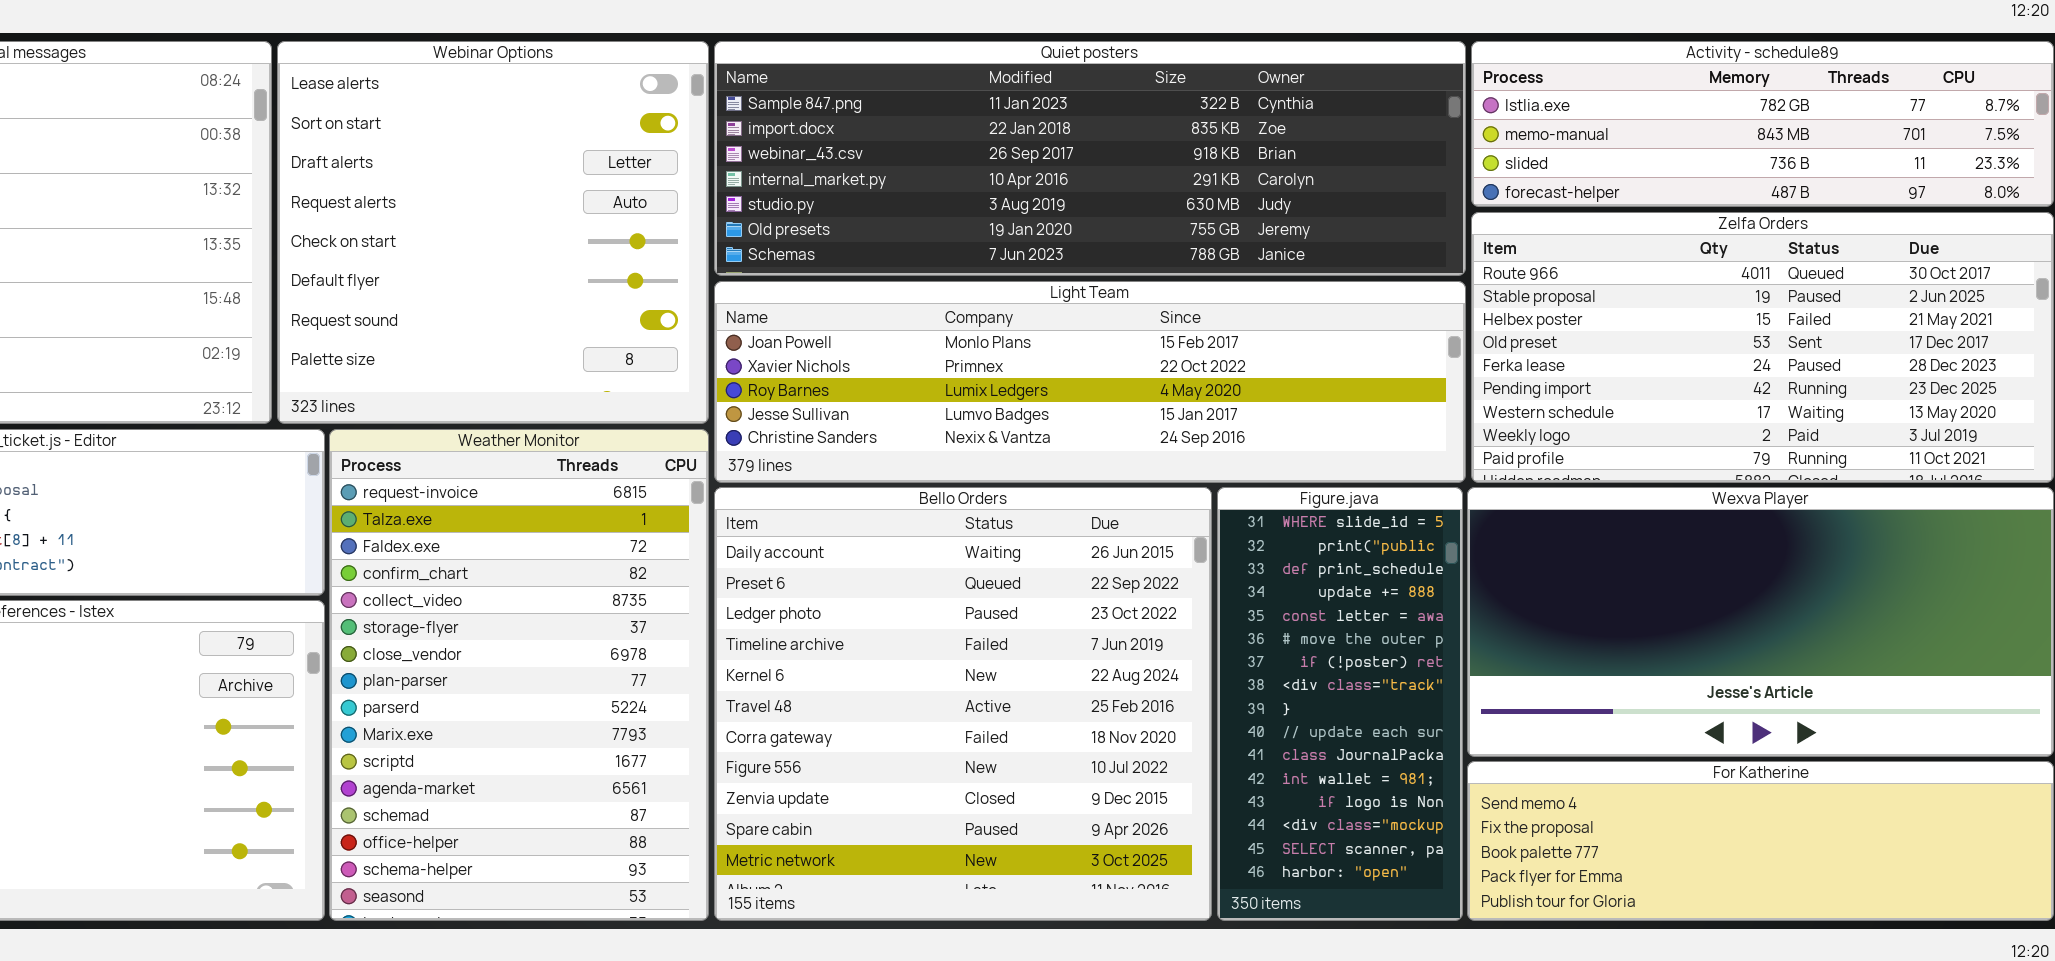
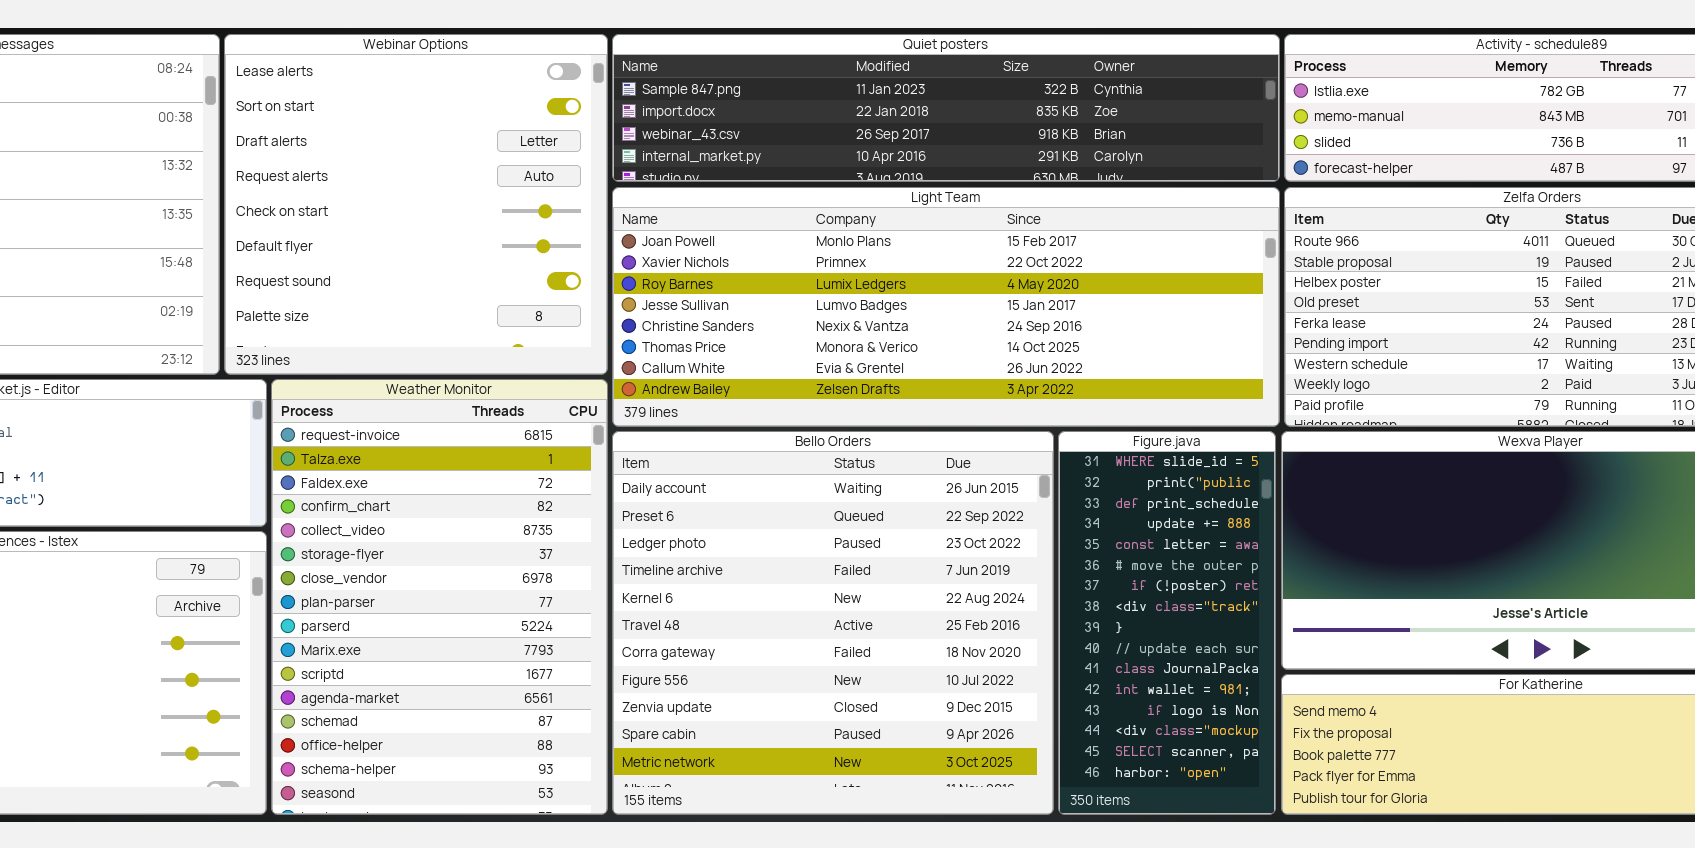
Quiet posters: [714,41,1466,276] -> [612,34,1280,182], resized
Light Team: [714,281,1466,483] -> [612,187,1280,427], resized

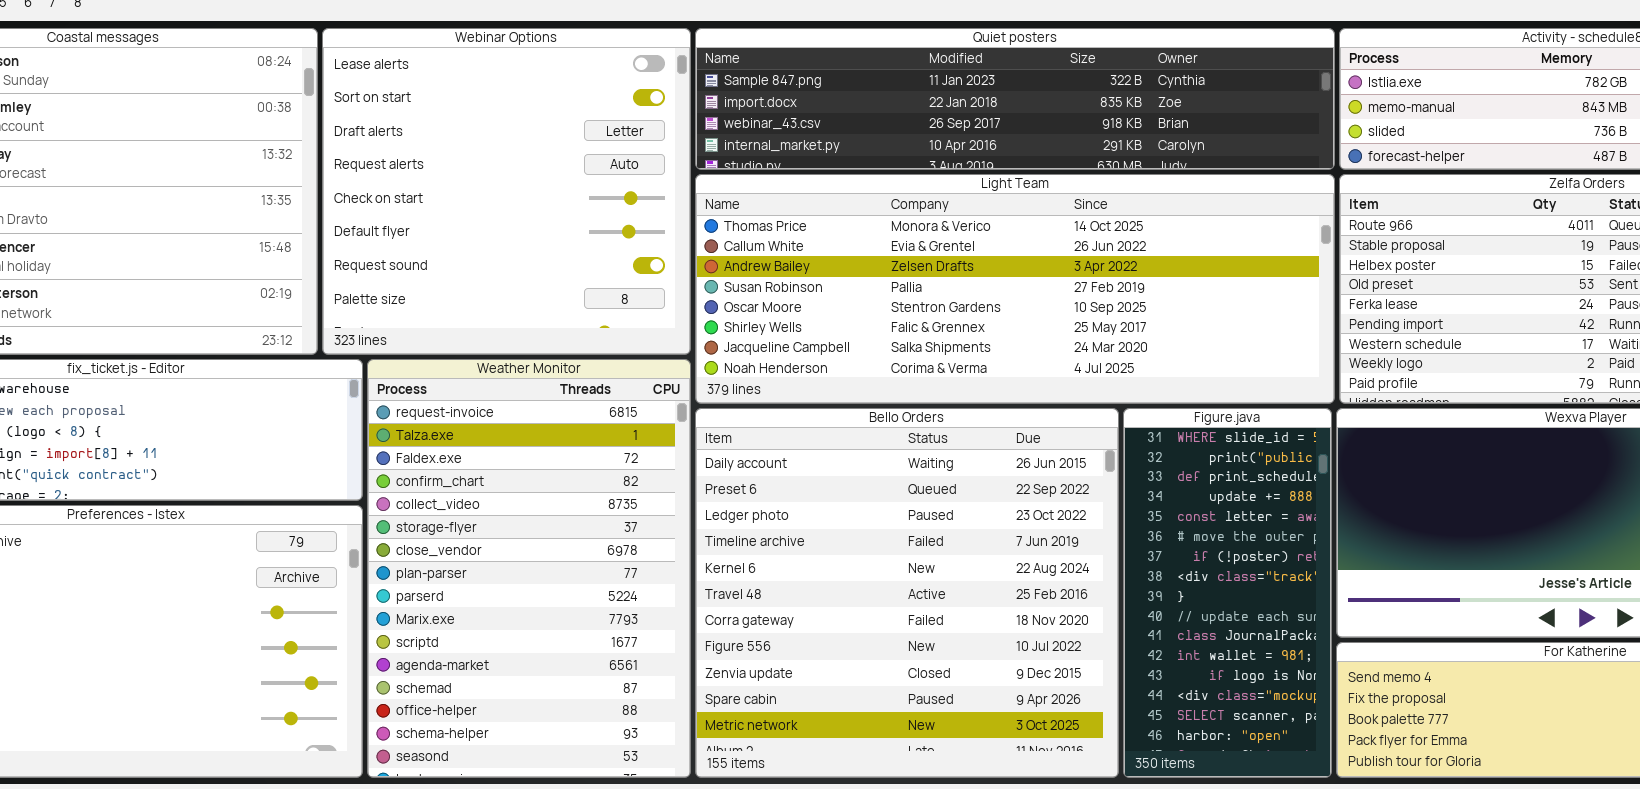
Light Team: [612,187,1280,427] -> [695,174,1335,404], scrolled down 5 rows

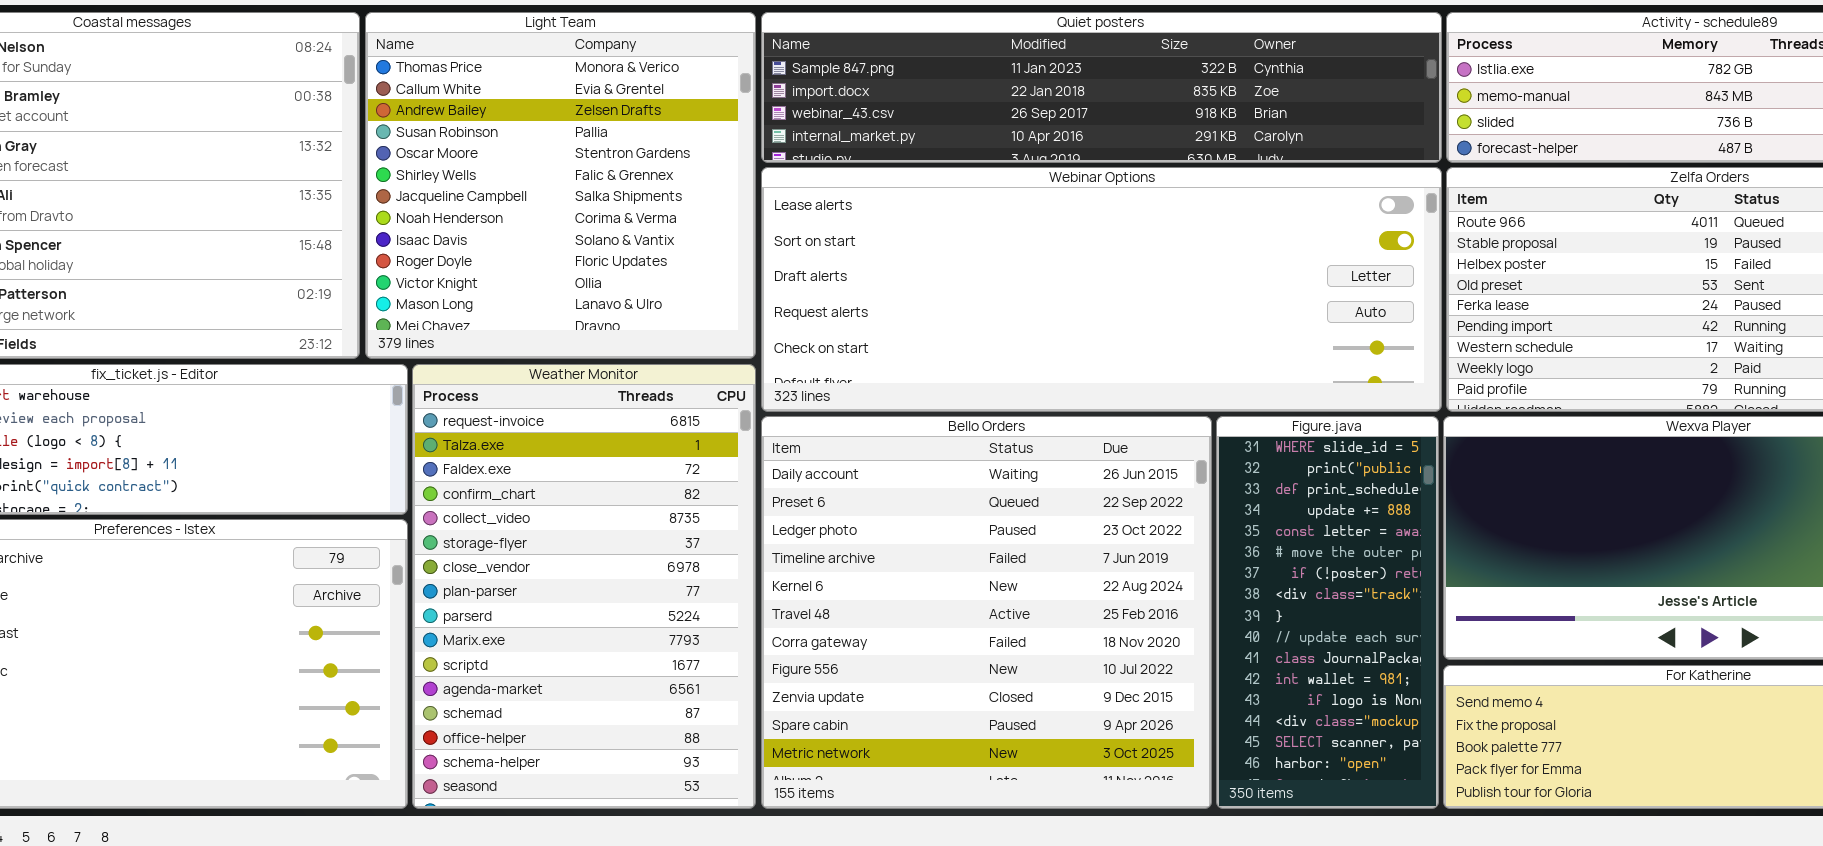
Webinar Options: [322,28,691,355] -> [761,167,1442,412], moved, resized
Light Team: [695,174,1335,404] -> [365,12,756,359], moved, resized

